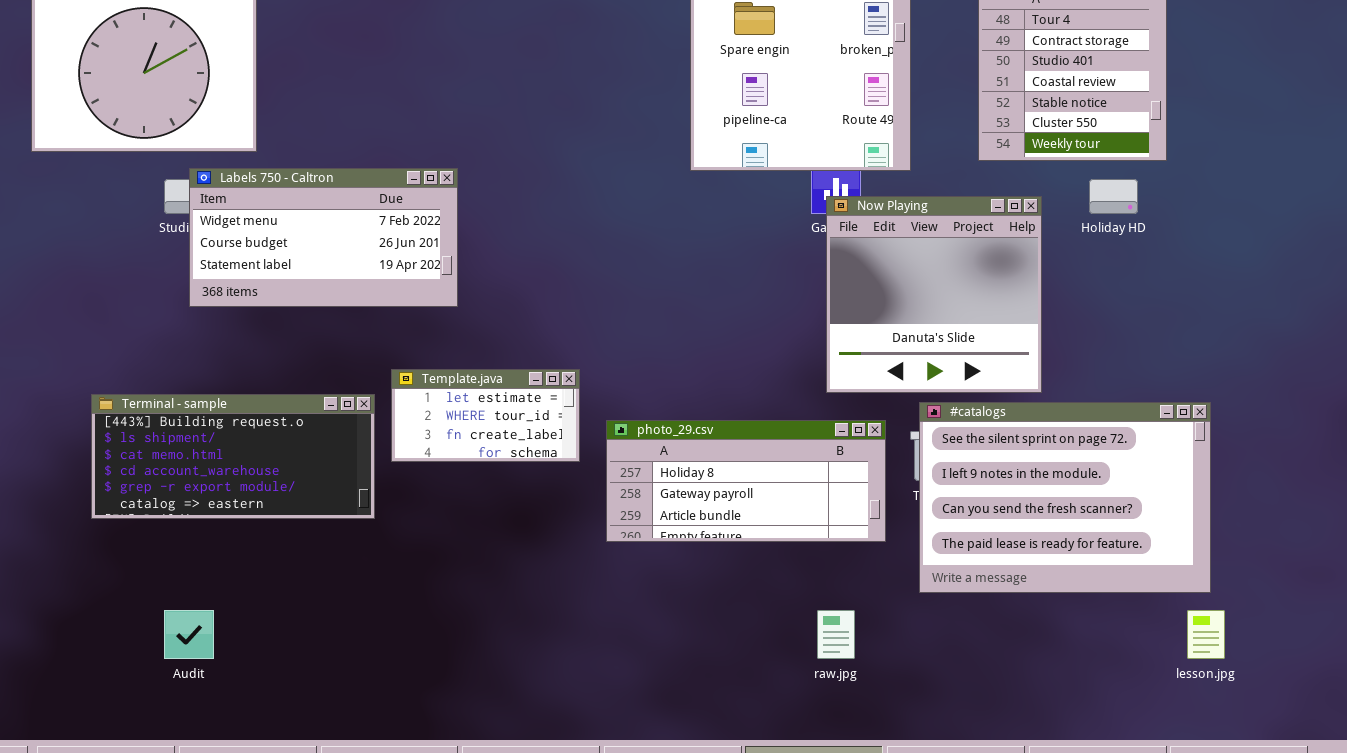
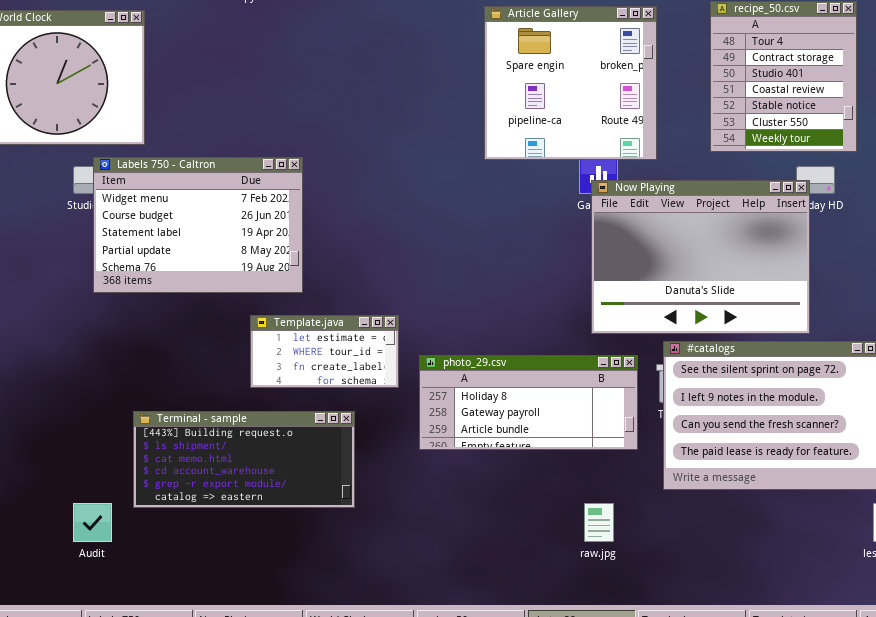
Labels 750 - Caltron: [189,168,458,307] -> [93,157,303,293], resized
Now Playing: [826,196,1042,393] -> [591,180,810,334], resized
Terminal - sample: [91,394,375,519] -> [133,411,355,508], moved

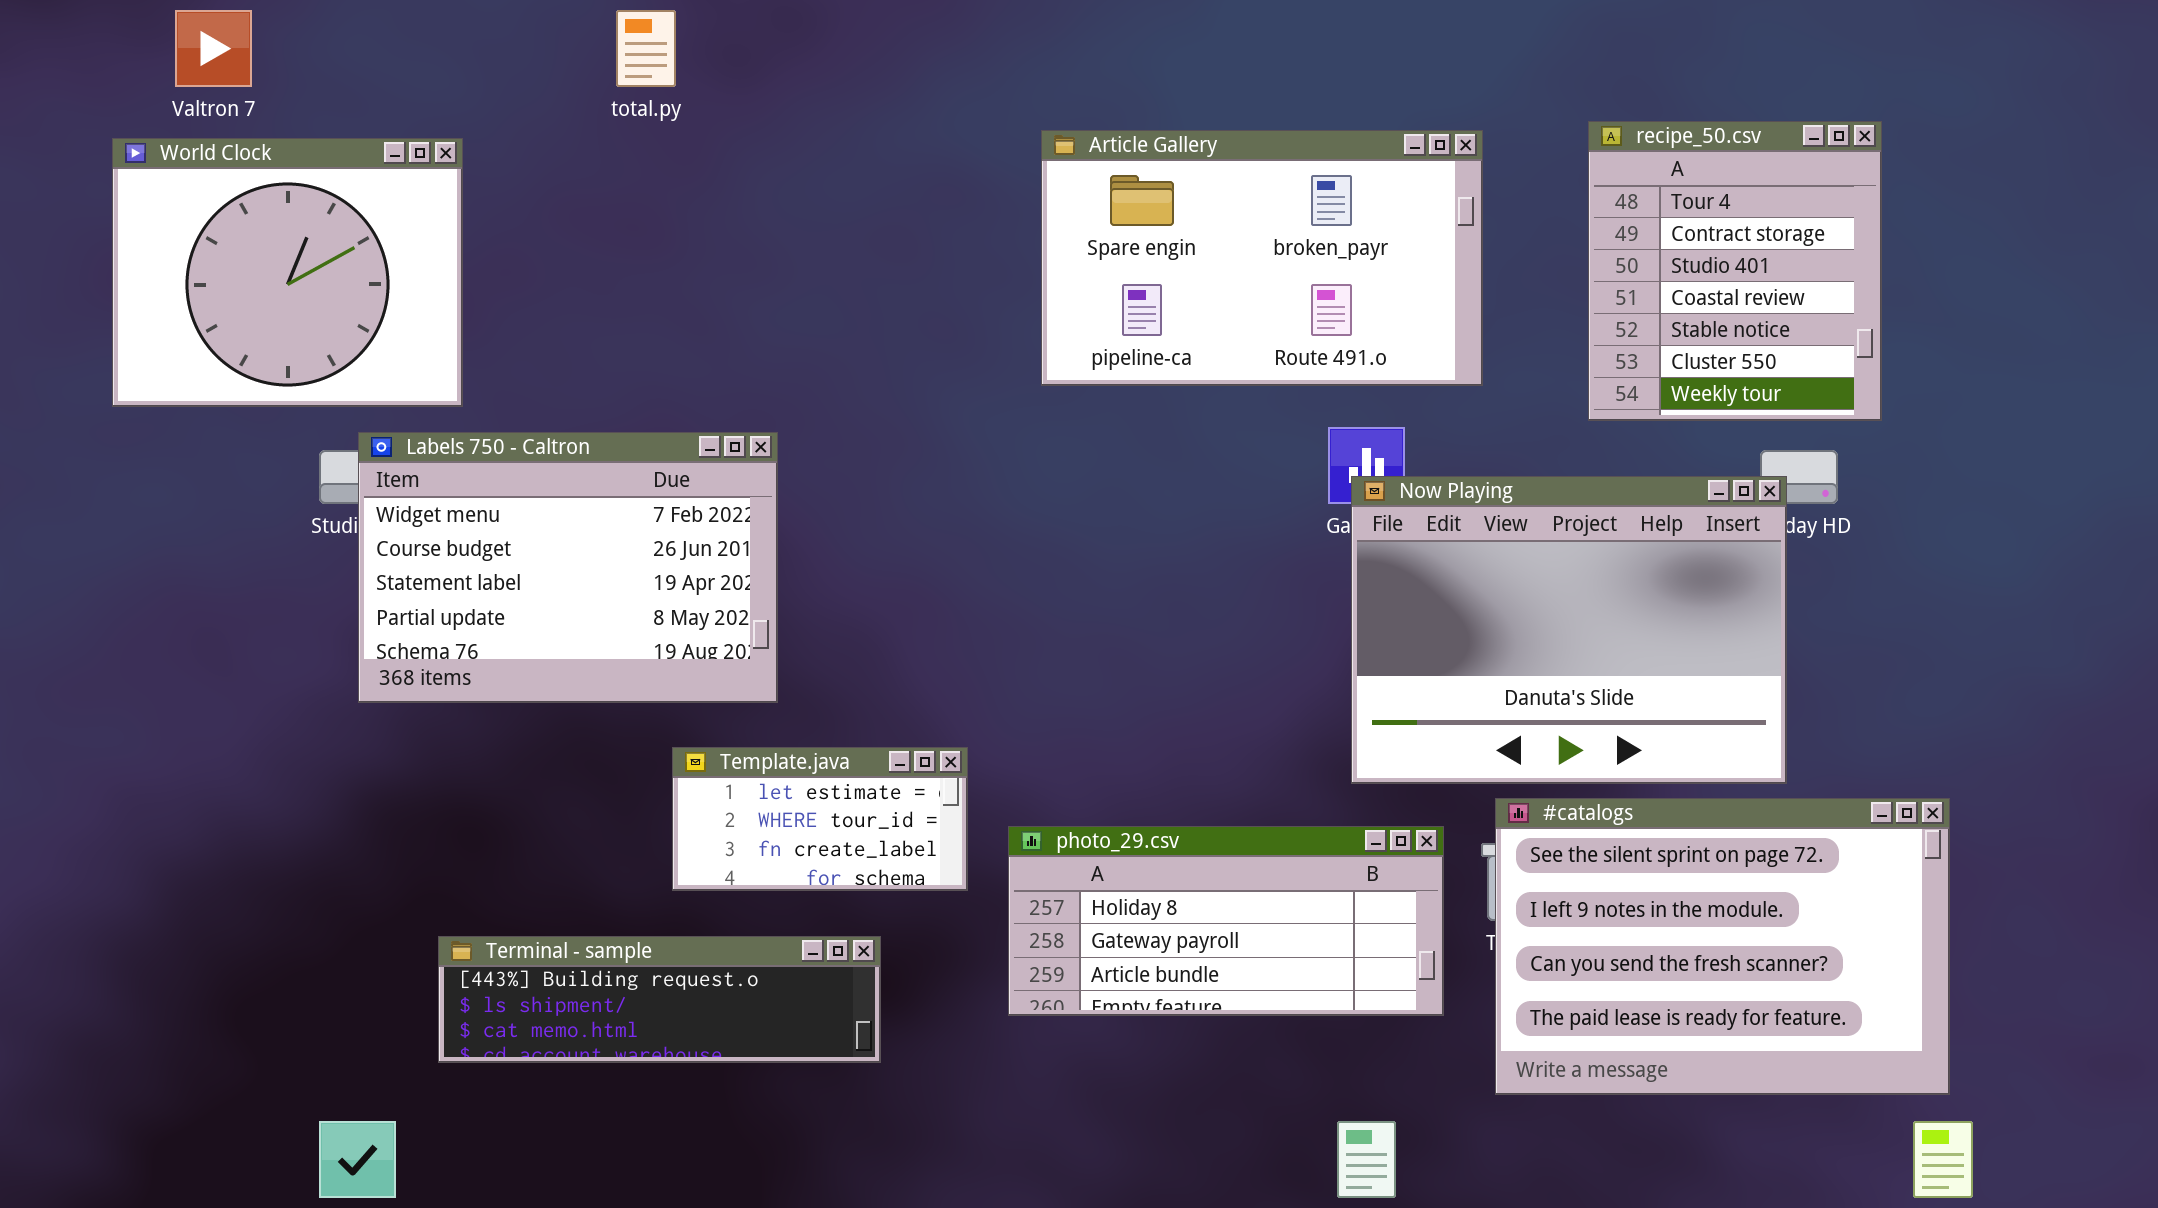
Article Gallery: [484,6,657,160] -> [1041,130,1483,386], resized
Terminal - sample: [133,411,355,508] -> [438,936,881,1063], resized

